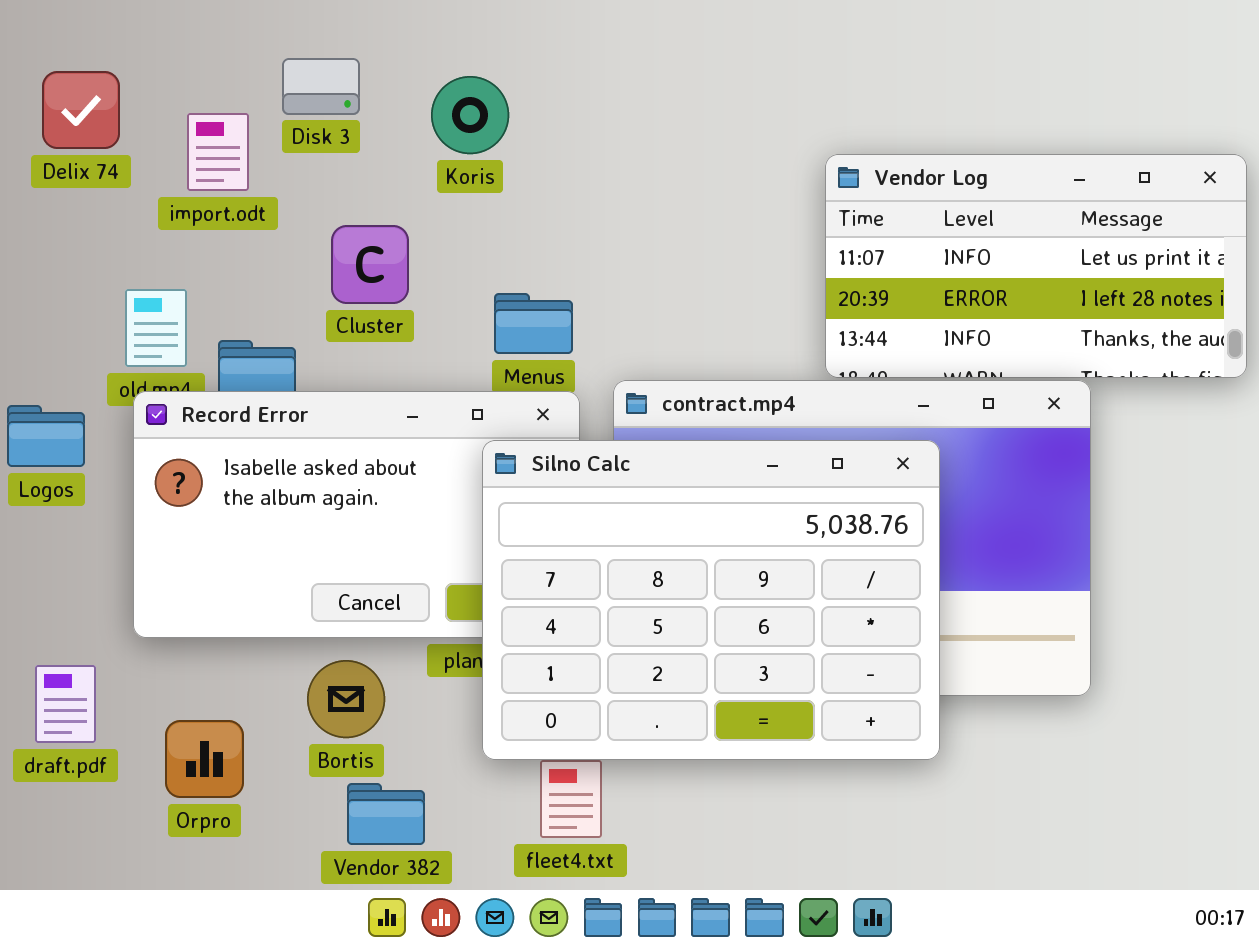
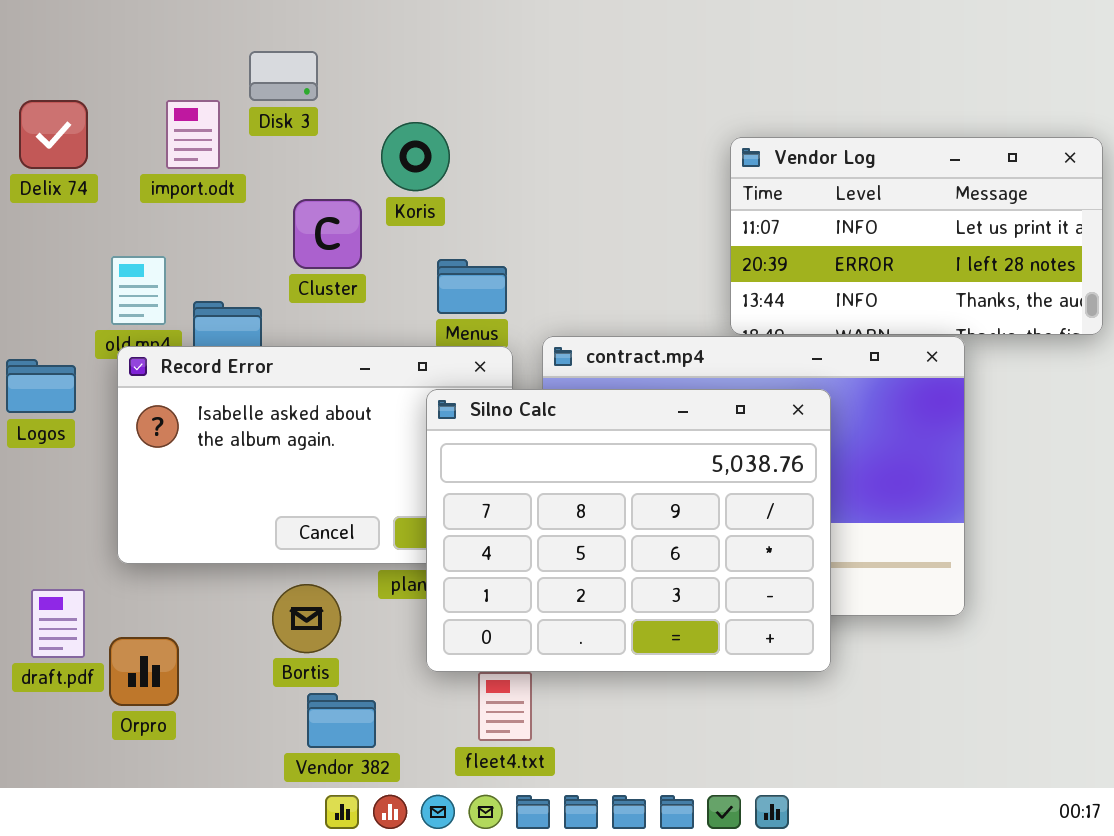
Delix 74: [42,71,120,149] -> [19,100,88,169], moved
Koris: [431,76,509,154] -> [381,122,450,191], moved
Orpro: [165,720,244,798] -> [109,637,179,706], moved

